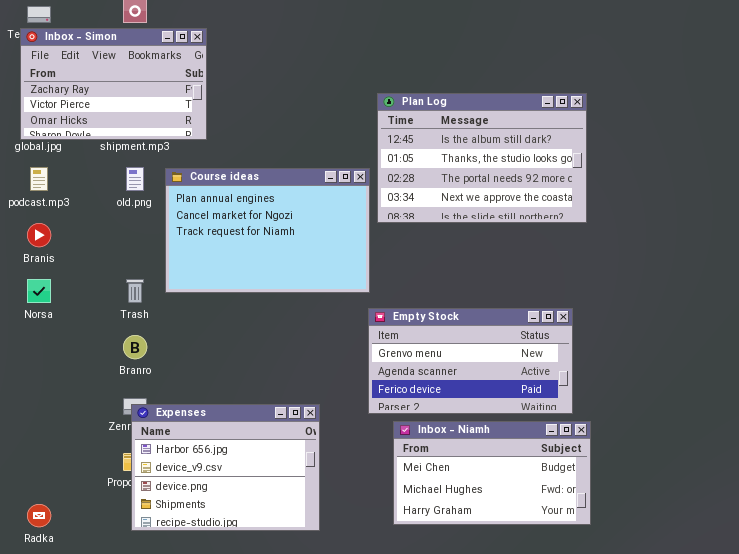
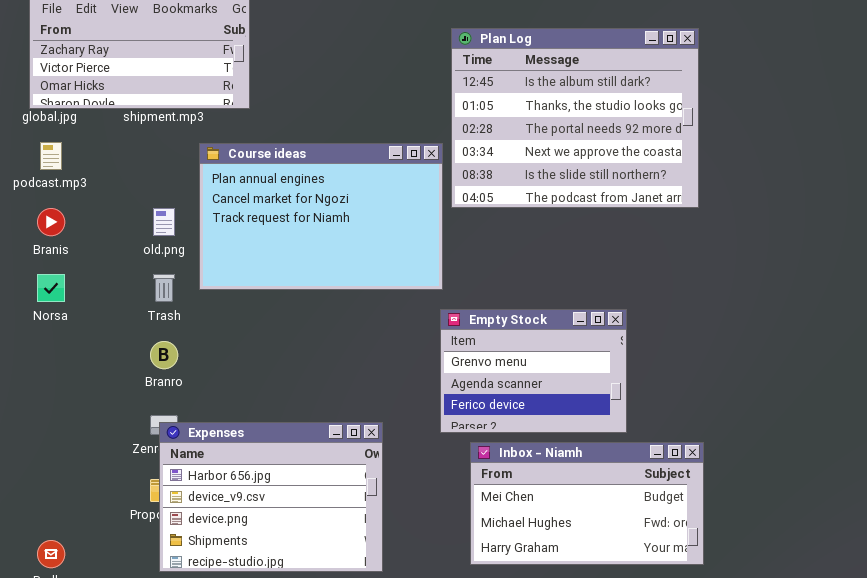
Plan Log: [377,93,587,223] -> [451,28,699,208], resized
old.png: [126,167,144,191] -> [153,208,175,236], moved
Empty Stock: [368,308,573,414] -> [440,309,627,433], resized

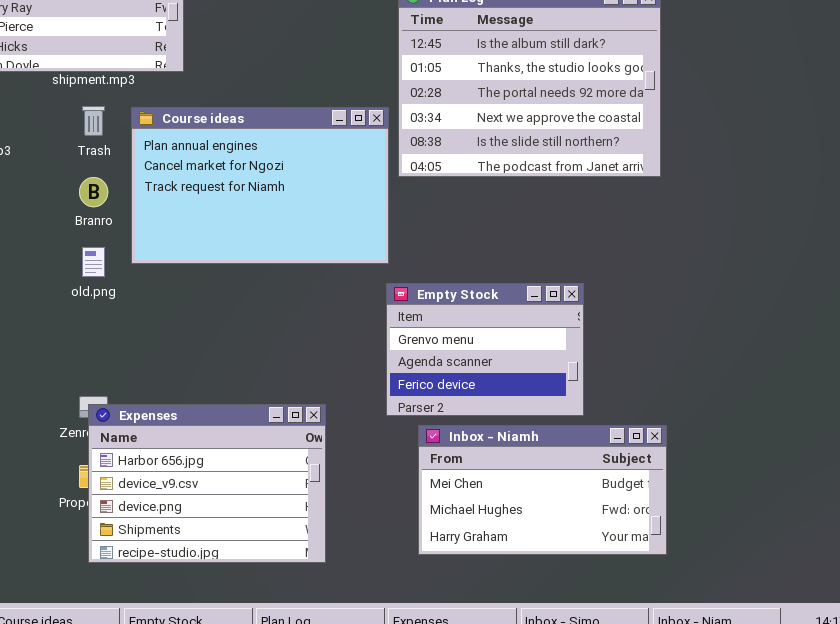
old.png: [153,208,175,236] -> [82,247,105,277], moved
Trash: [153,274,175,302] -> [82,106,105,136], moved
Branro: [150,341,178,369] -> [79,177,108,207], moved

